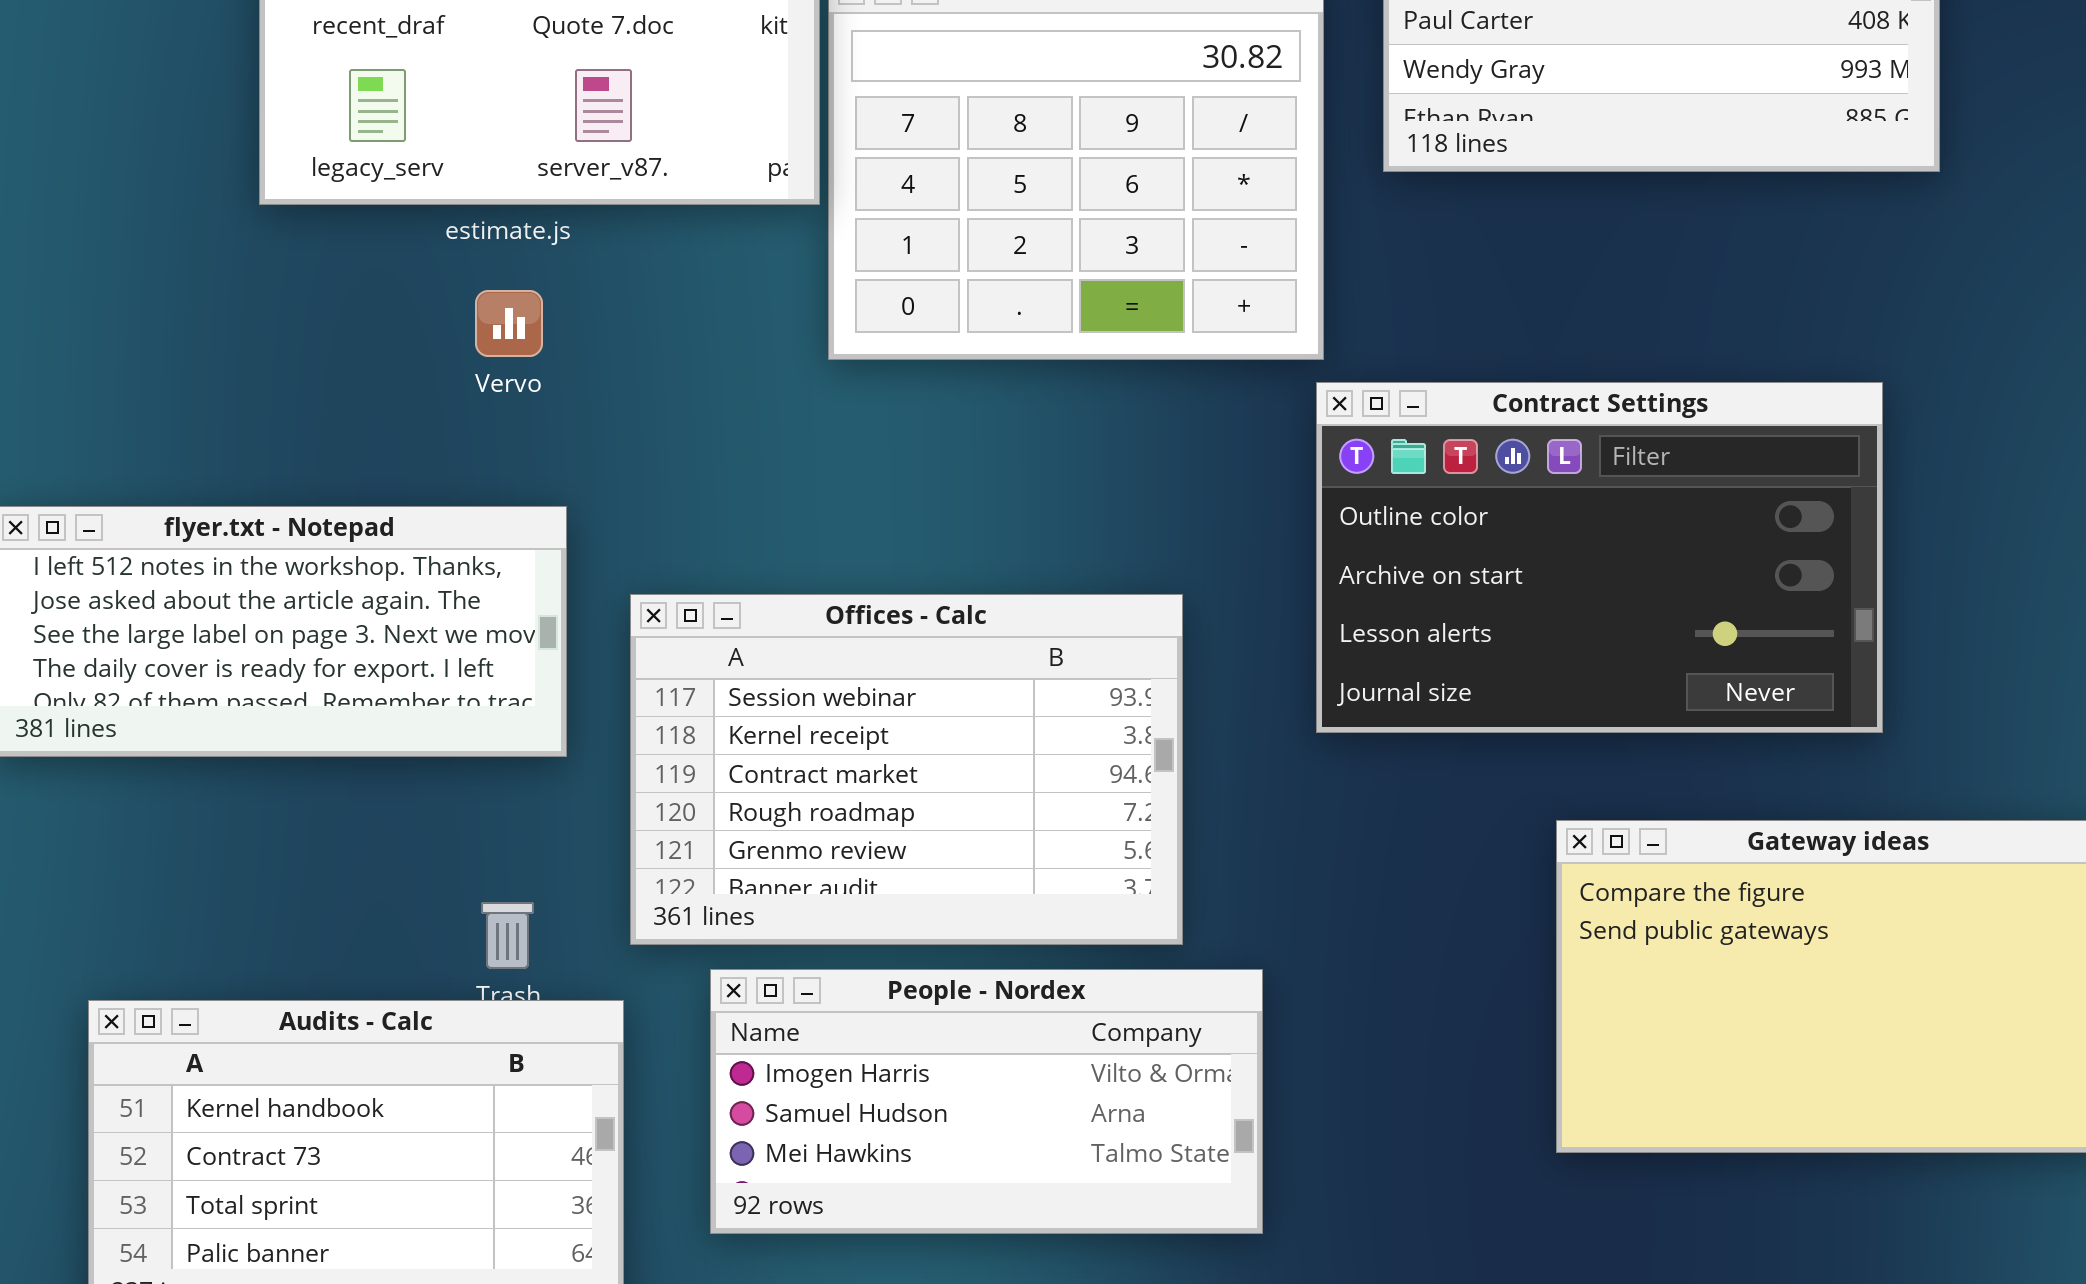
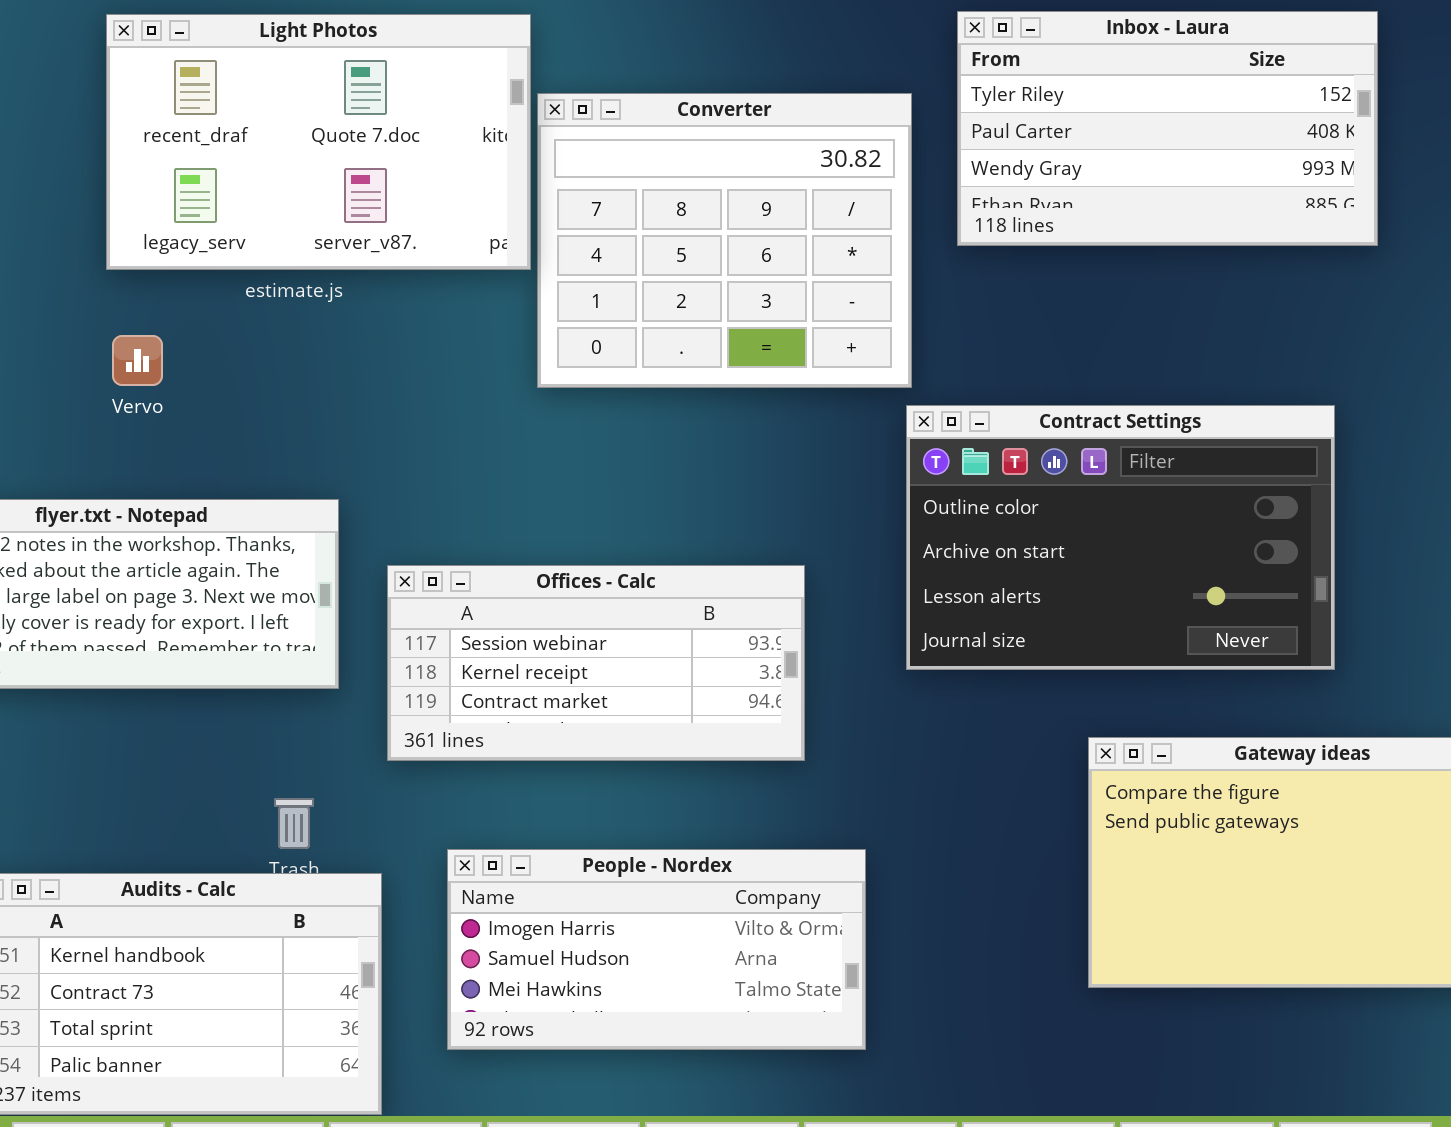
Vervo: [475,290,543,357] -> [112,335,163,386], moved
Offices - Calc: [630,594,1183,945] -> [387,565,805,761], resized

